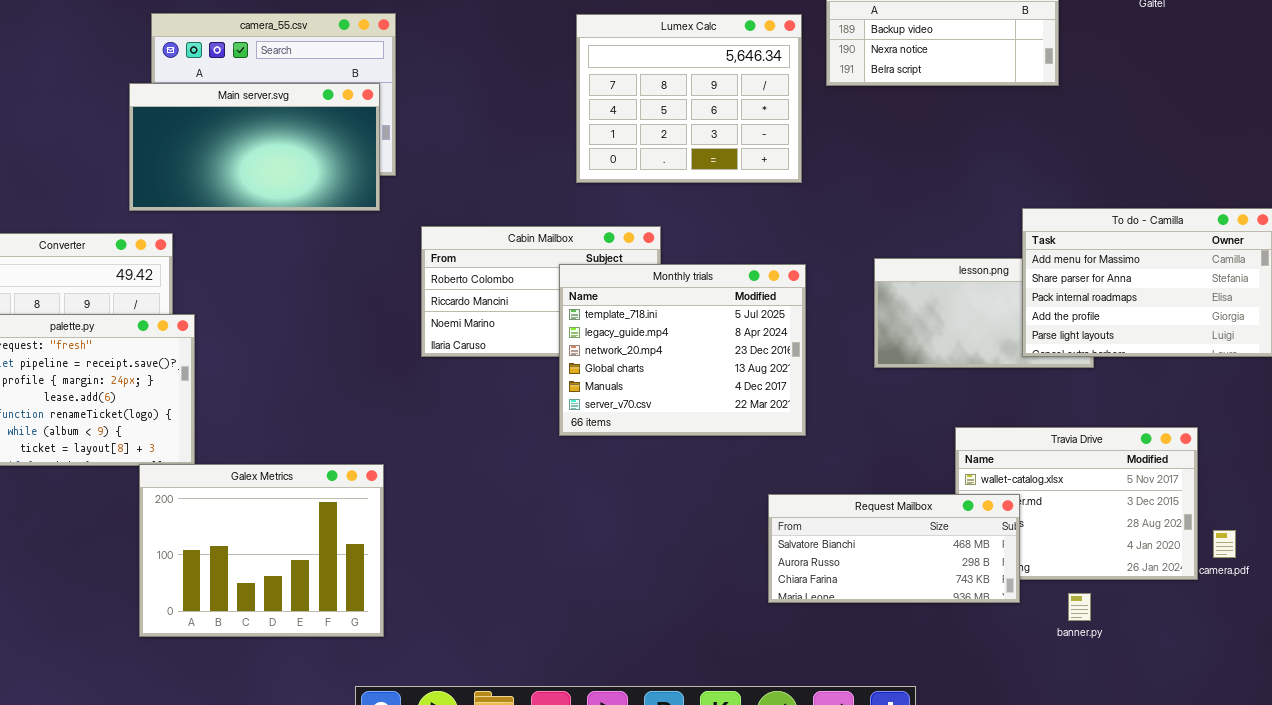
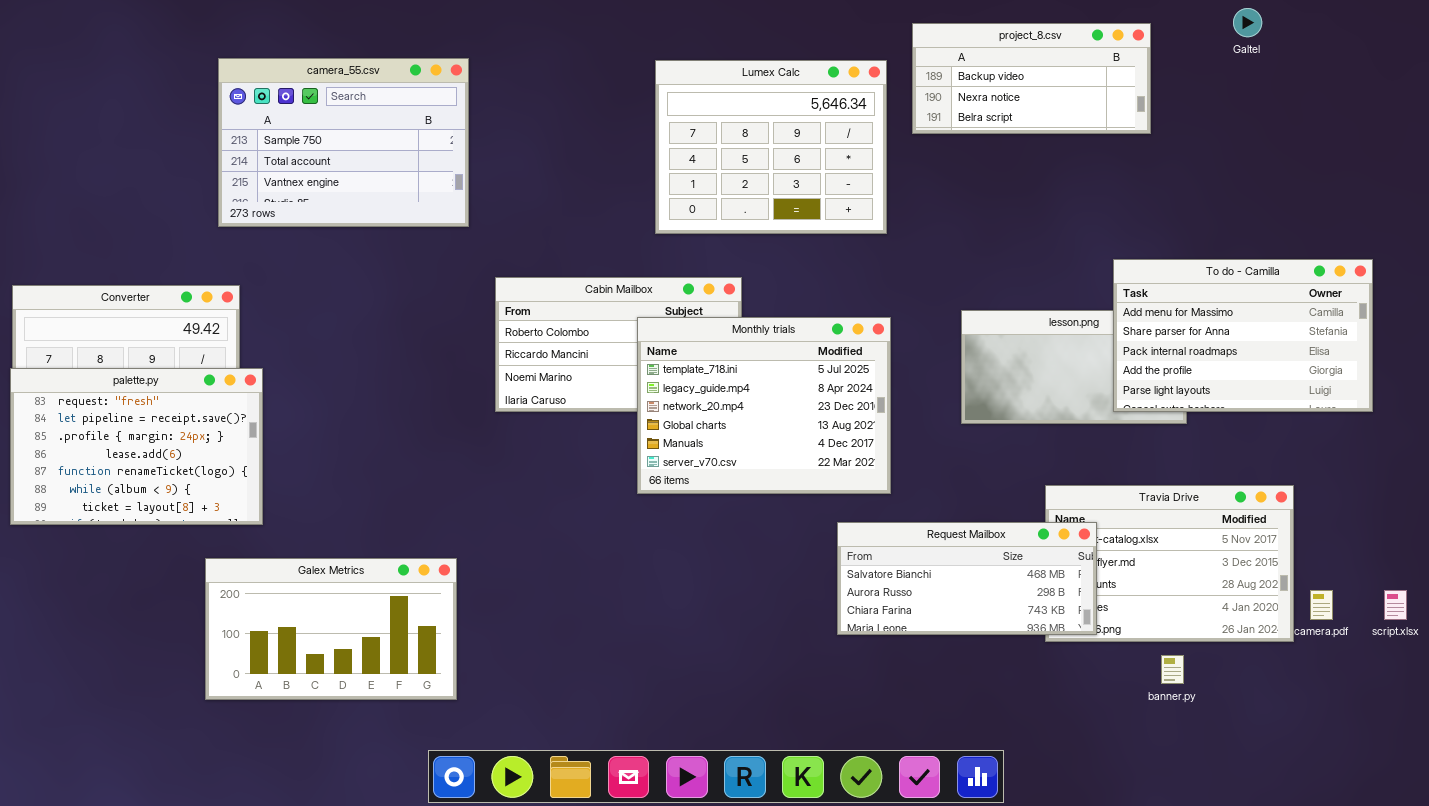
Main server.svg: [129,83,380,211] -> none, closed
Galex Metrics: [139,464,384,637] -> [205,558,457,700], resized
Request Mailbox: [768,494,1020,603] -> [837,522,1097,635], moved

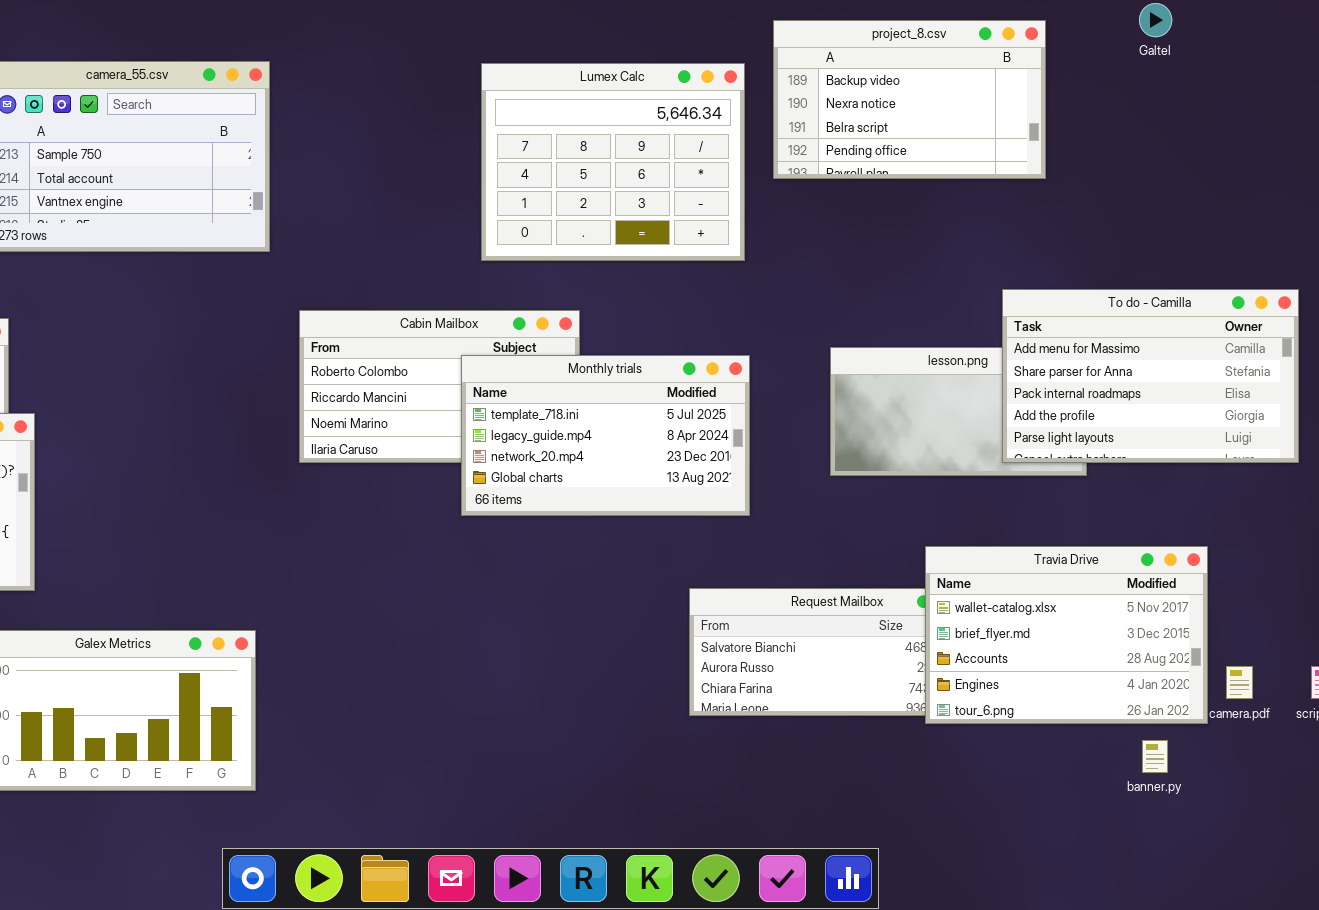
project_8.csv: [912,23,1151,134] -> [773,20,1046,179], resized
Monthly trials: [637,317,891,494] -> [461,355,750,516], resized
Travia Drive: [1045,485,1294,642] -> [925,546,1208,724], raised
banner.py: [1161,655,1184,684] -> [1142,740,1168,773], moved

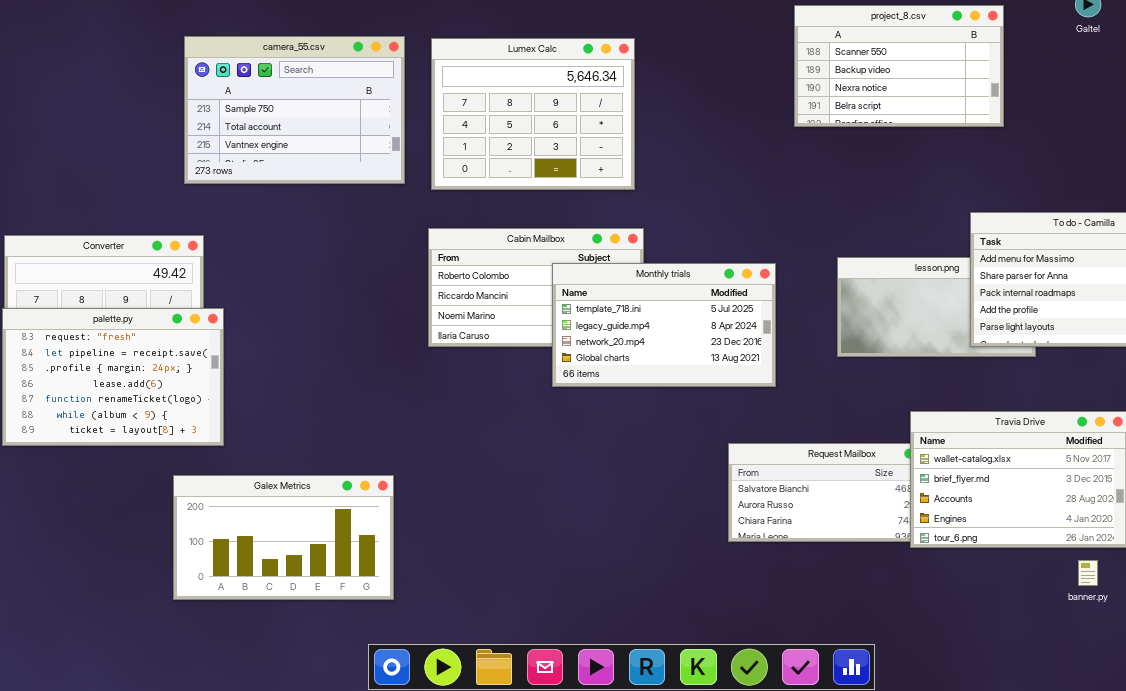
project_8.csv: [773,20,1046,179] -> [794,5,1004,127], scrolled up 1 row
Lumex Calc: [481,63,745,261] -> [431,38,635,190], moved

